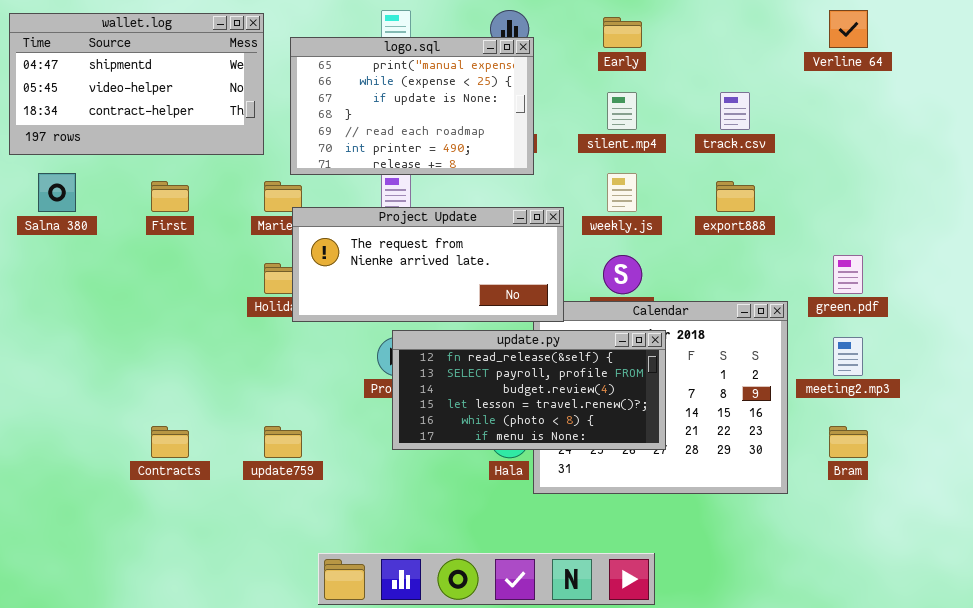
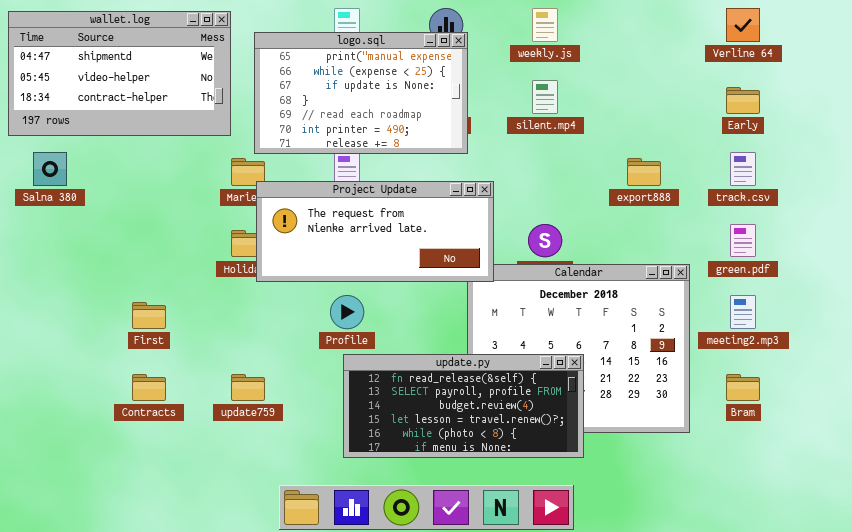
Early: [603,17,642,48] -> [726,87,760,114], moved
track.csv: [720,92,750,130] -> [730,152,756,186], moved
weekly.js: [607,173,637,212] -> [532,8,558,42], moved
First: [151,181,189,212] -> [132,302,166,329], moved
update.py: [392,330,666,450] -> [343,354,584,458], moved

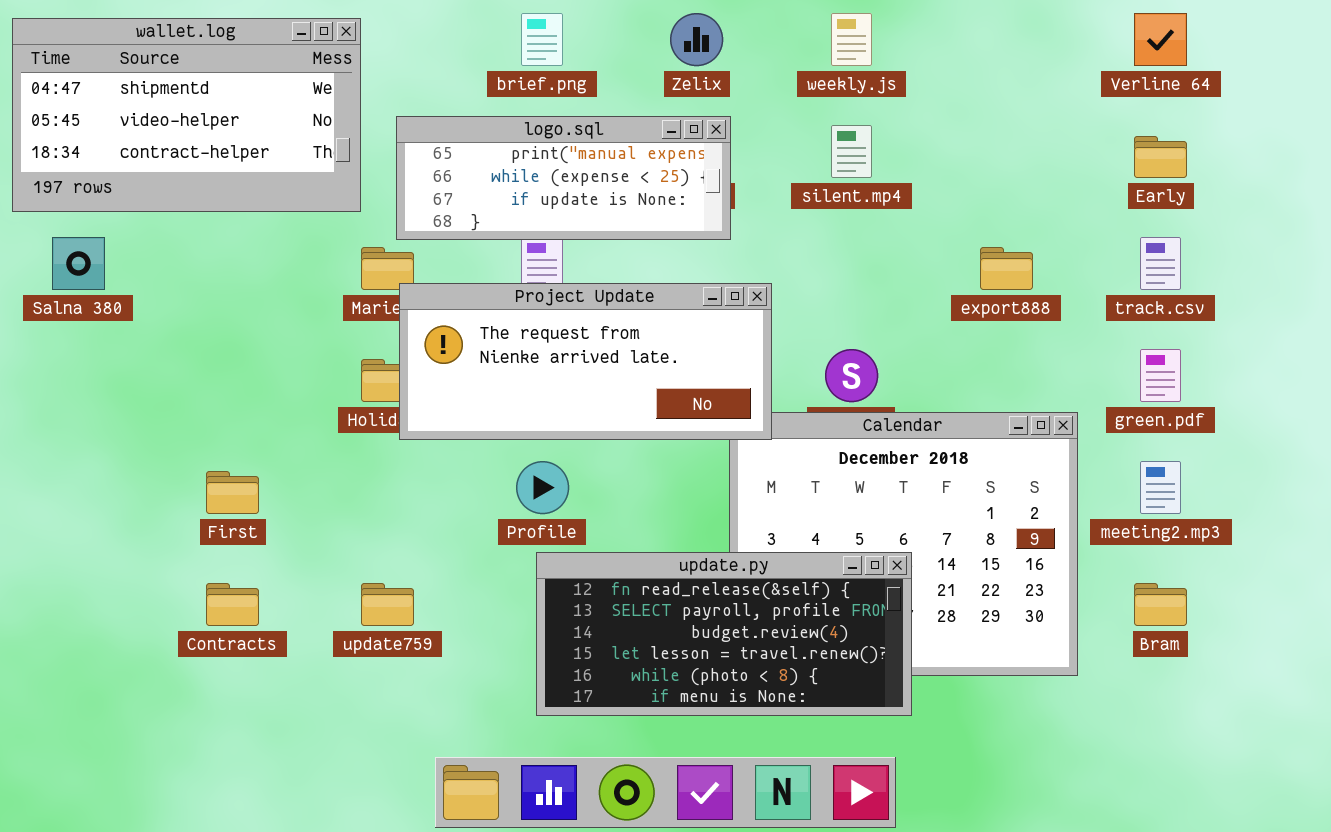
logo.sql: [254,32,468,154] -> [396,116,731,240], resized

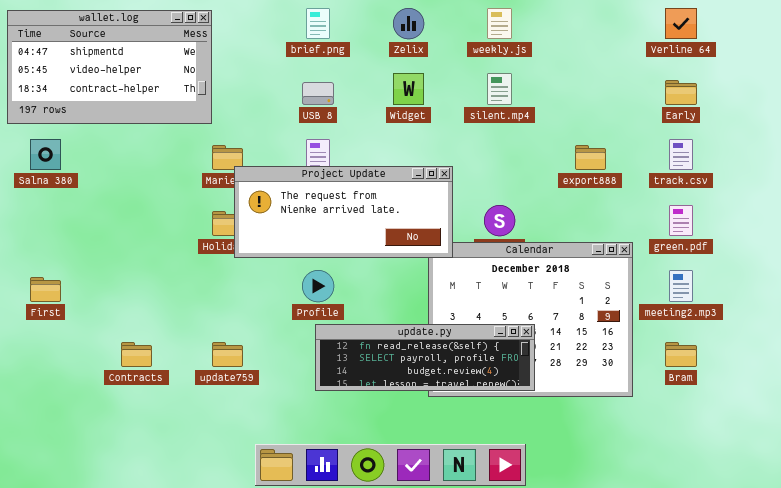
logo.sql: [396,116,731,240] -> none, closed
First: [206,471,259,514] -> [30,277,61,302], moved
update.py: [536,552,912,716] -> [315,324,535,391], resized

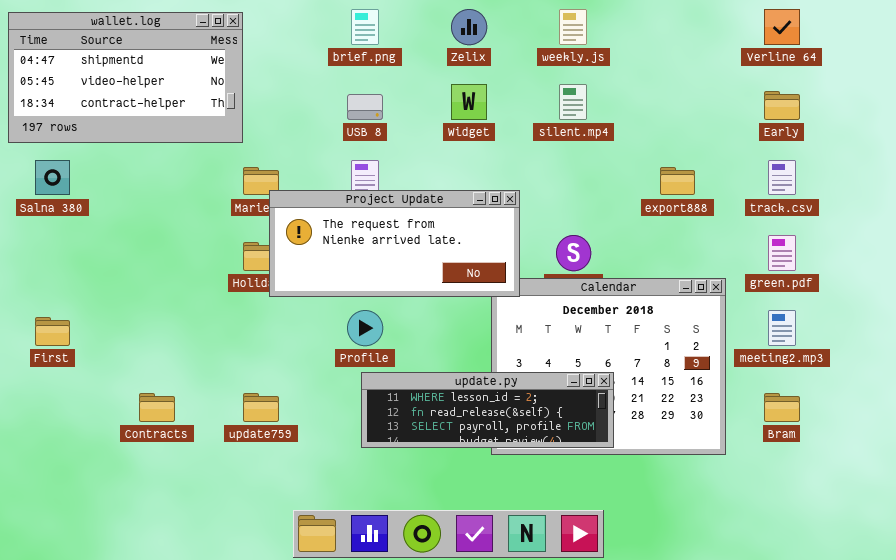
update.py: [315,324,535,391] -> [361,372,614,448], scrolled up 1 row

